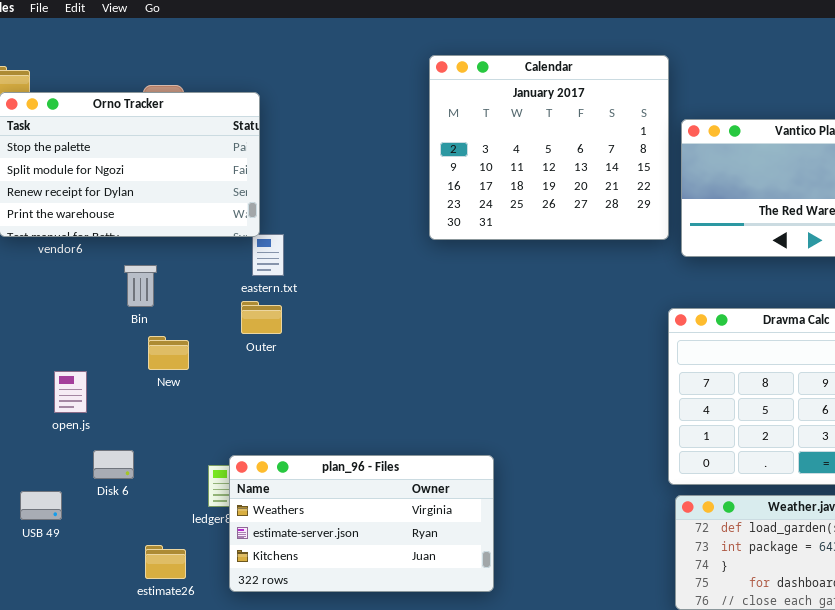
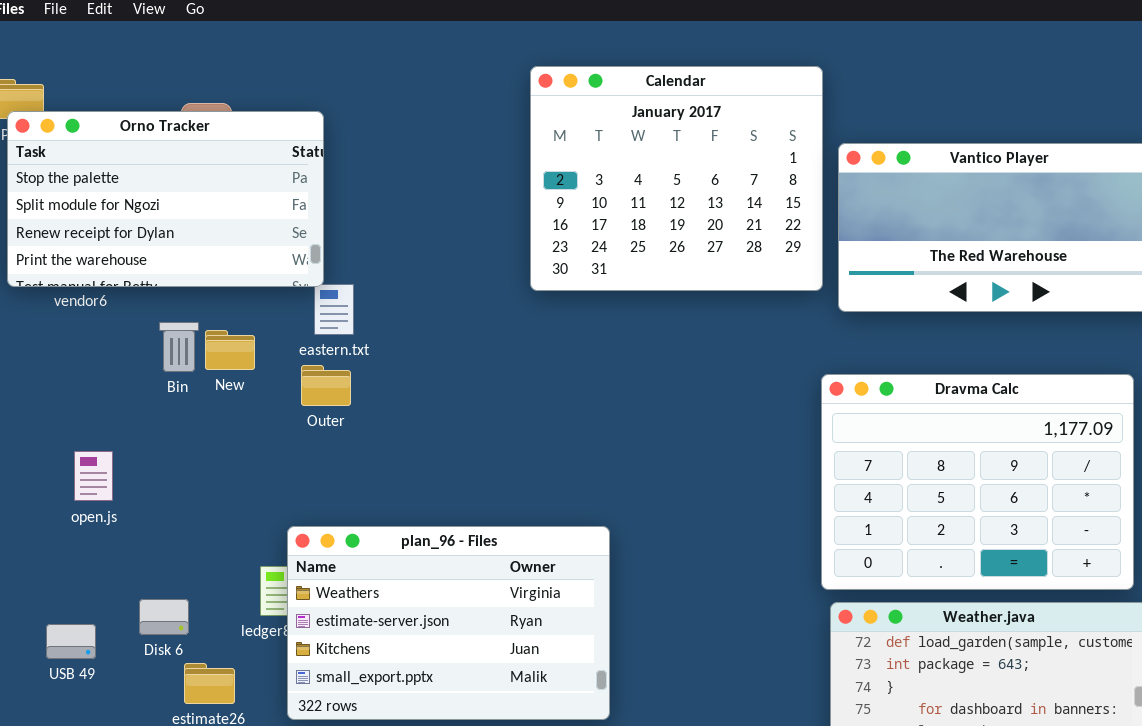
New: [148,336,189,370] -> [205,330,255,370], moved
Disk 6: [93,450,134,479] -> [139,599,189,635], moved
plan_96 - Files: [229,455,494,592] -> [287,526,610,720], resized
USB 49: [20,491,62,520] -> [46,624,96,659], moved

